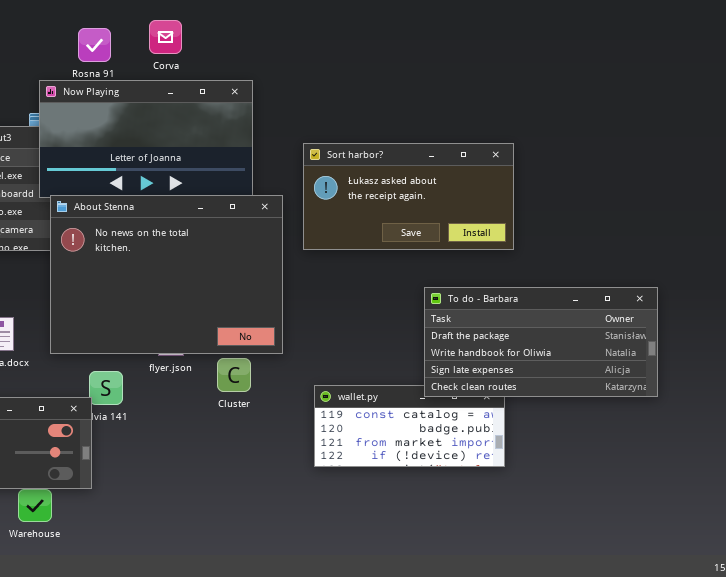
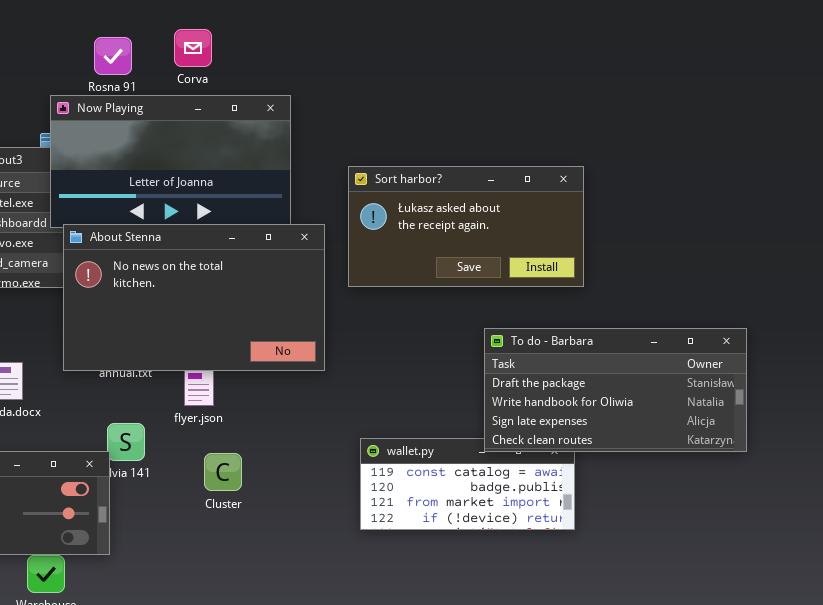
About Stenna: [50,195,283,354] -> [63,224,325,371], resized
Cluster: [217,358,251,392] -> [204,453,242,491], moved

